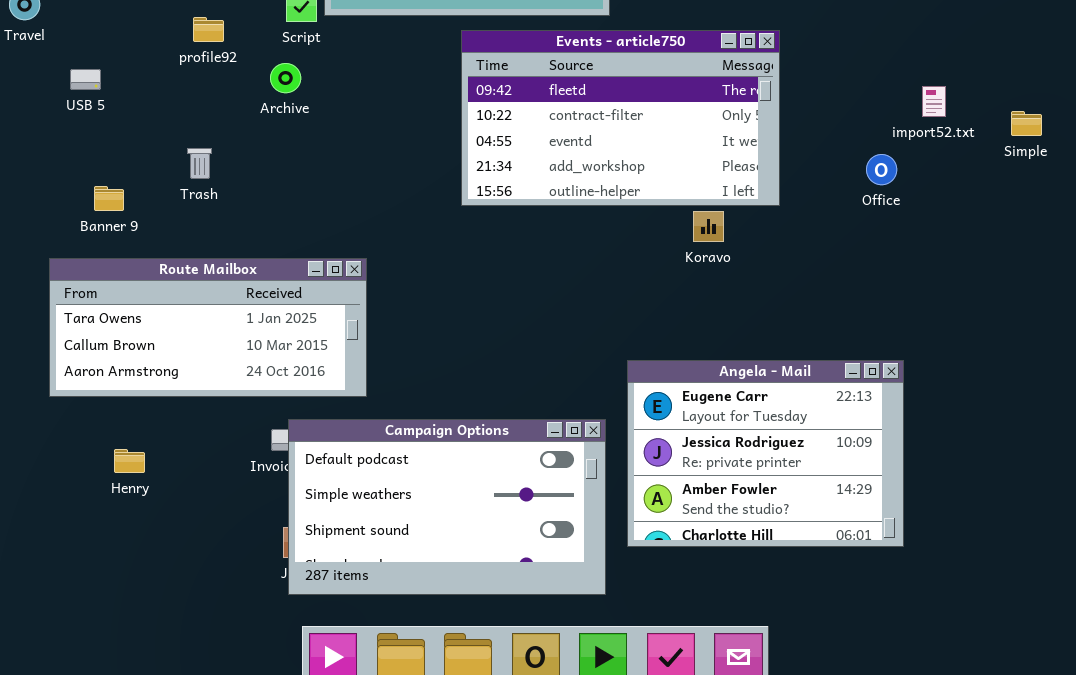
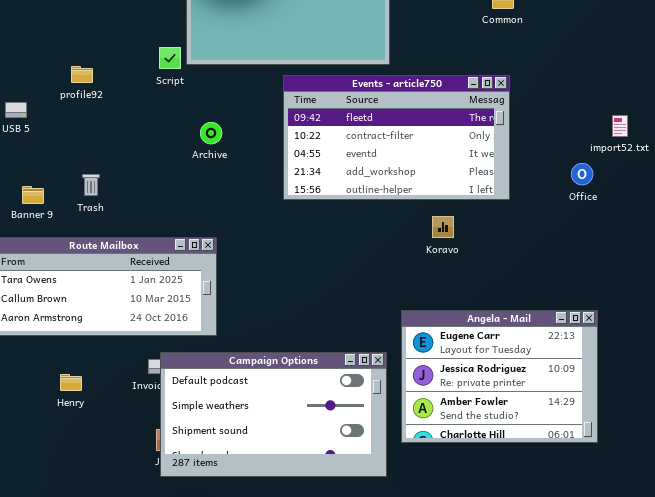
profile92: [193,17,224,42] -> [71,66,93,83], moved
Archive: [270,63,301,93] -> [200,122,222,144], moved
Trash: [187,148,212,179] -> [82,174,100,196], moved
Koravo: [693,211,724,242] -> [432,216,454,238], moved
Henry: [114,449,145,473] -> [60,374,82,391], moved

